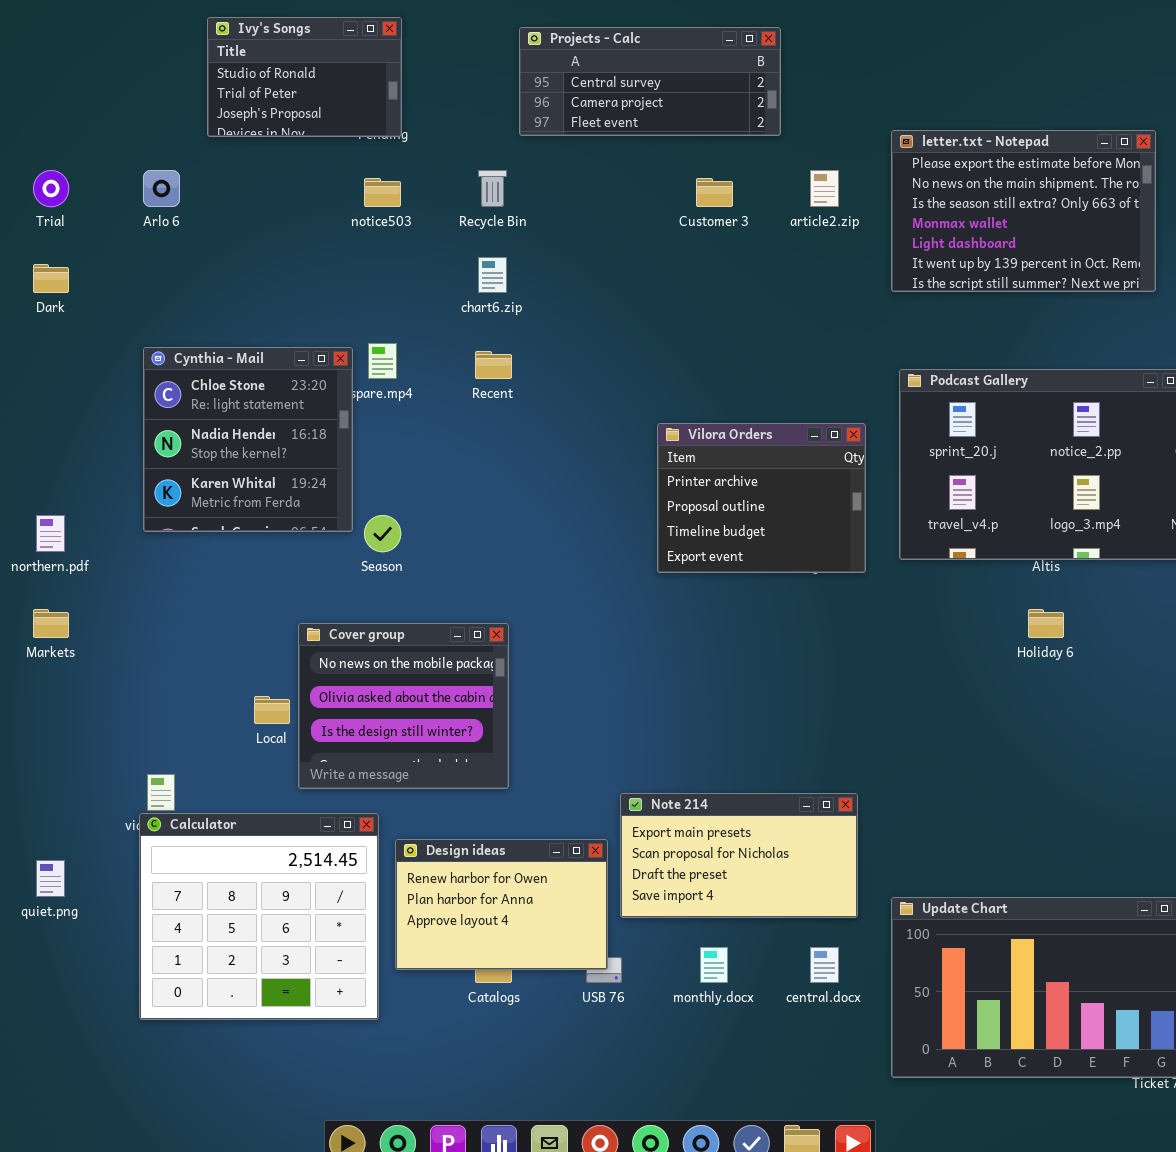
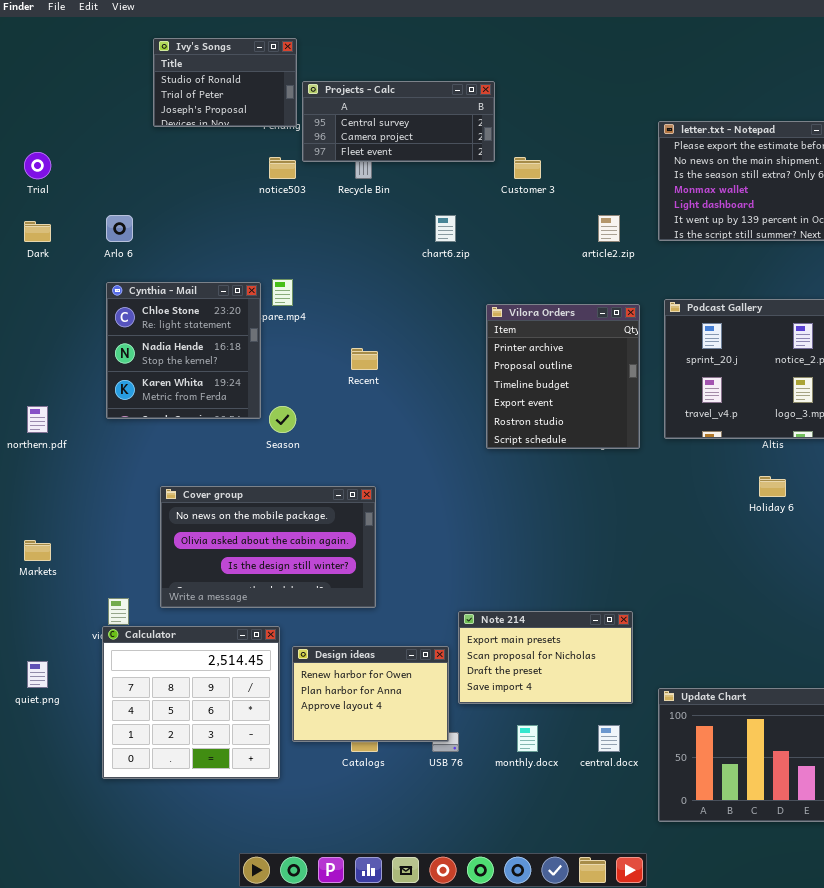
Projects - Calc: [519,27,781,136] -> [302,81,495,162], moved
Arlo 6: [143,170,180,207] -> [106,215,133,242], moved
article2.zip: [810,170,839,207] -> [598,215,620,242], moved
chart6.zip: [478,257,507,293] -> [435,215,456,242], moved
Recent: [475,351,512,379] -> [351,348,378,370], moved
Vilora Orders: [657,423,866,573] -> [486,304,640,449], resized
Markets: [33,609,69,638] -> [24,540,51,561], moved
Cover group: [298,623,509,789] -> [160,486,376,608], resized

